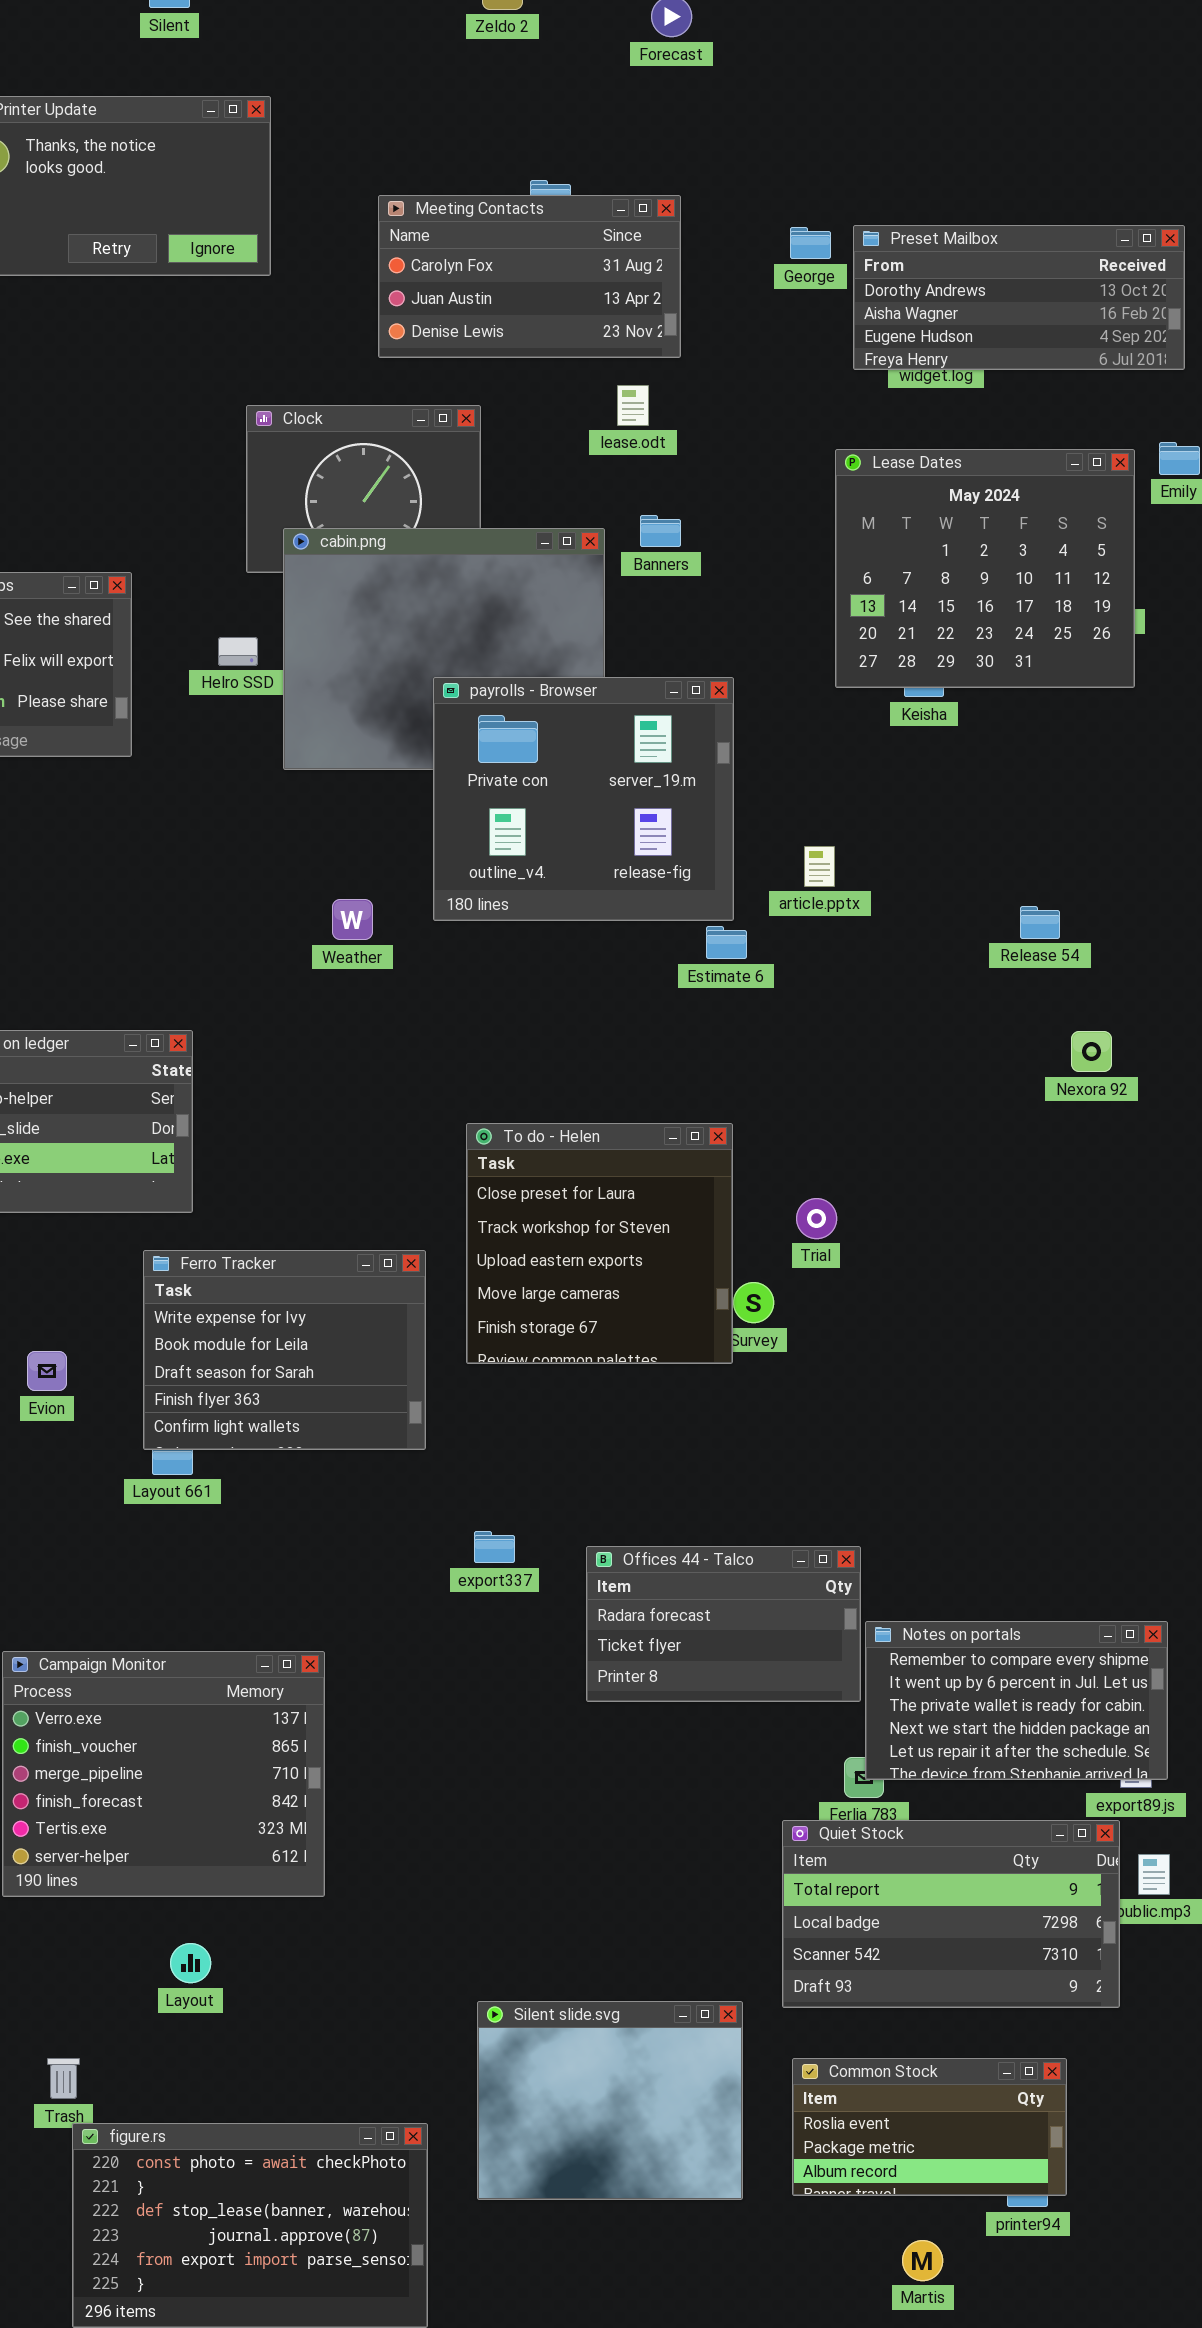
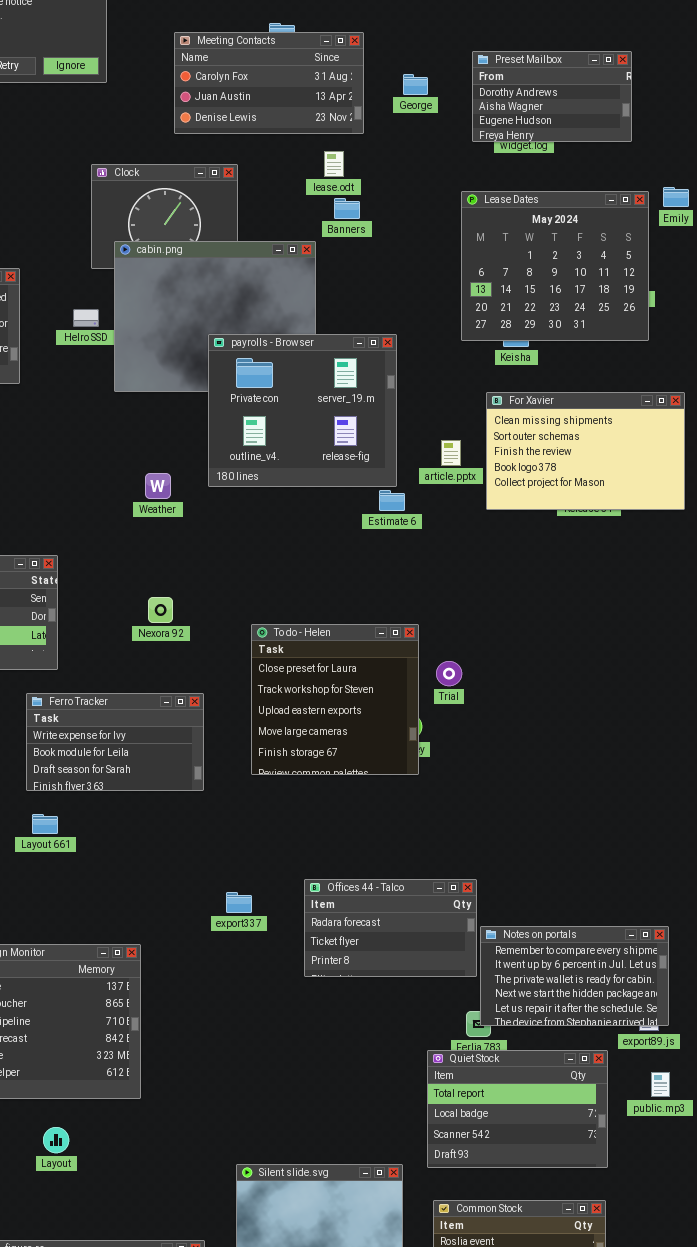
Preset Mailbox: [853,225,1185,370] -> [472,51,632,142], resized
George: [790,227,831,259] -> [403,74,428,95], moved
Banners: [640,515,681,547] -> [334,198,360,219], moved
For Xavier: none -> [486,392,685,510], opened
Nexora 92: [1071,1031,1112,1072] -> [148,597,173,623], moved
To do - Helen: [466,1123,733,1364] -> [251,624,419,775], moved
Ferro Tracker: [143,1250,426,1450] -> [26,693,204,791], resized
export337: [474,1531,515,1563] -> [226,892,252,913], moved
Quiet Stock: [782,1820,1120,2008] -> [427,1050,608,1168], resized

